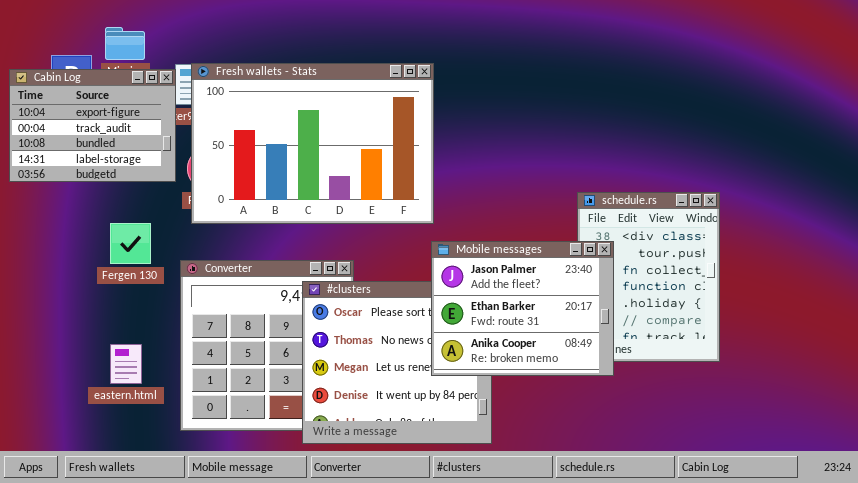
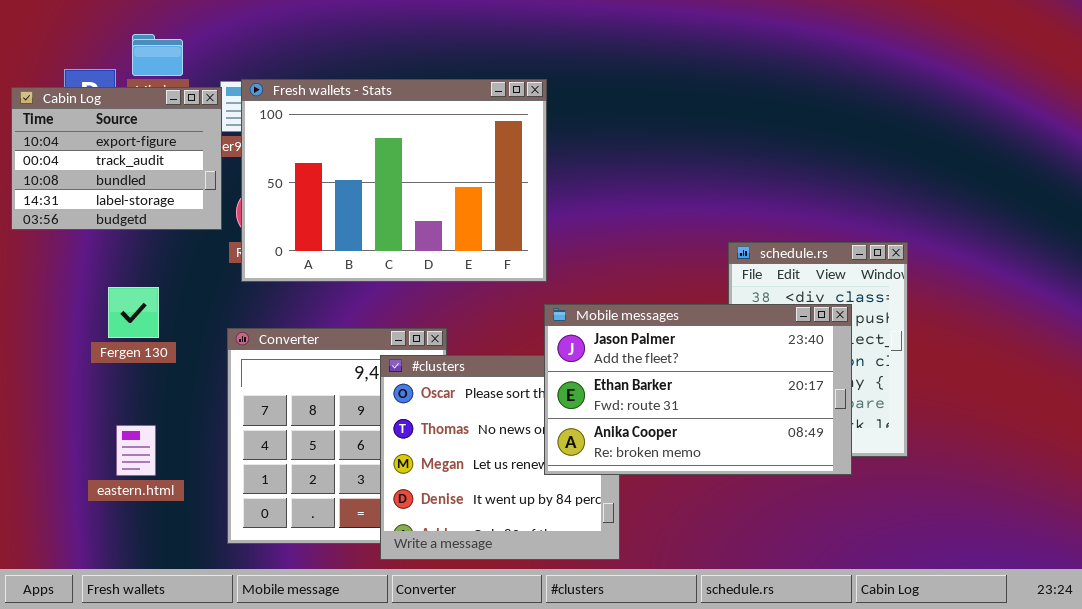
Fergen 130: [110,223,151,264] -> [108,287,159,338], moved
Mobile messages: [431,241,614,376] -> [544,304,852,475], resized
eastern.html: [110,344,142,384] -> [116,425,156,476], moved

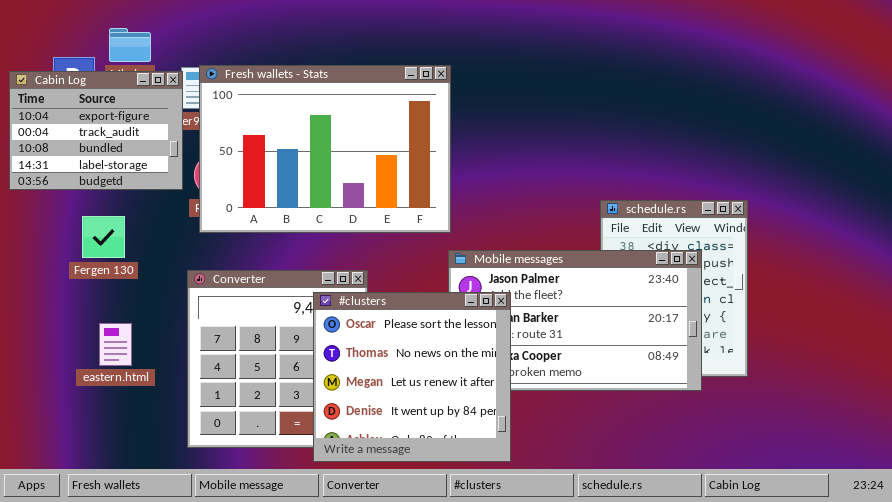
Fergen 130: [108,287,159,338] -> [82,216,125,258], moved
#clusters: [380,355,620,560] -> [313,292,511,462], raised
eastern.html: [116,425,156,476] -> [99,323,132,366], moved

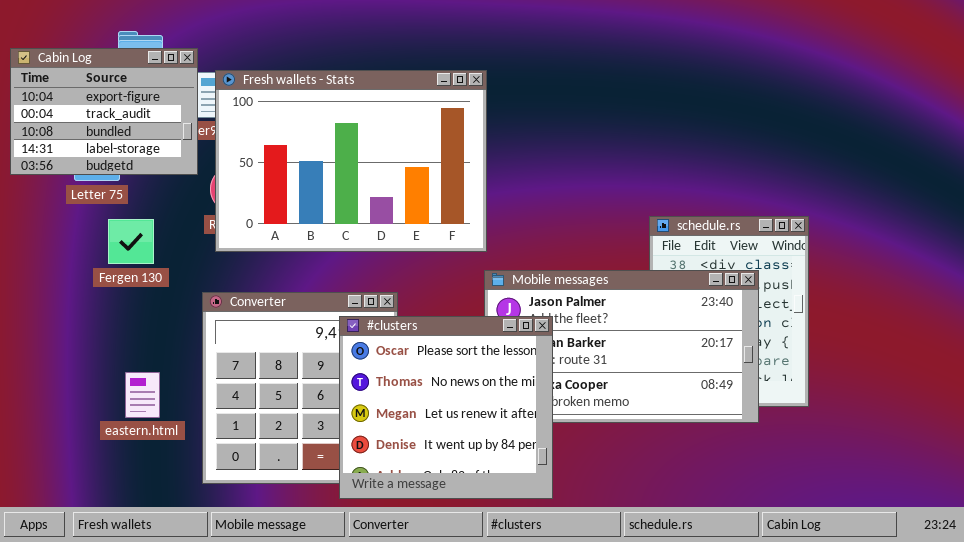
Cabin Log: [9,71,183,190] -> [10,48,198,175], moved
Fergen 130: [82,216,125,258] -> [108,219,154,264], moved
eastern.html: [99,323,132,366] -> [125,372,160,418], moved

